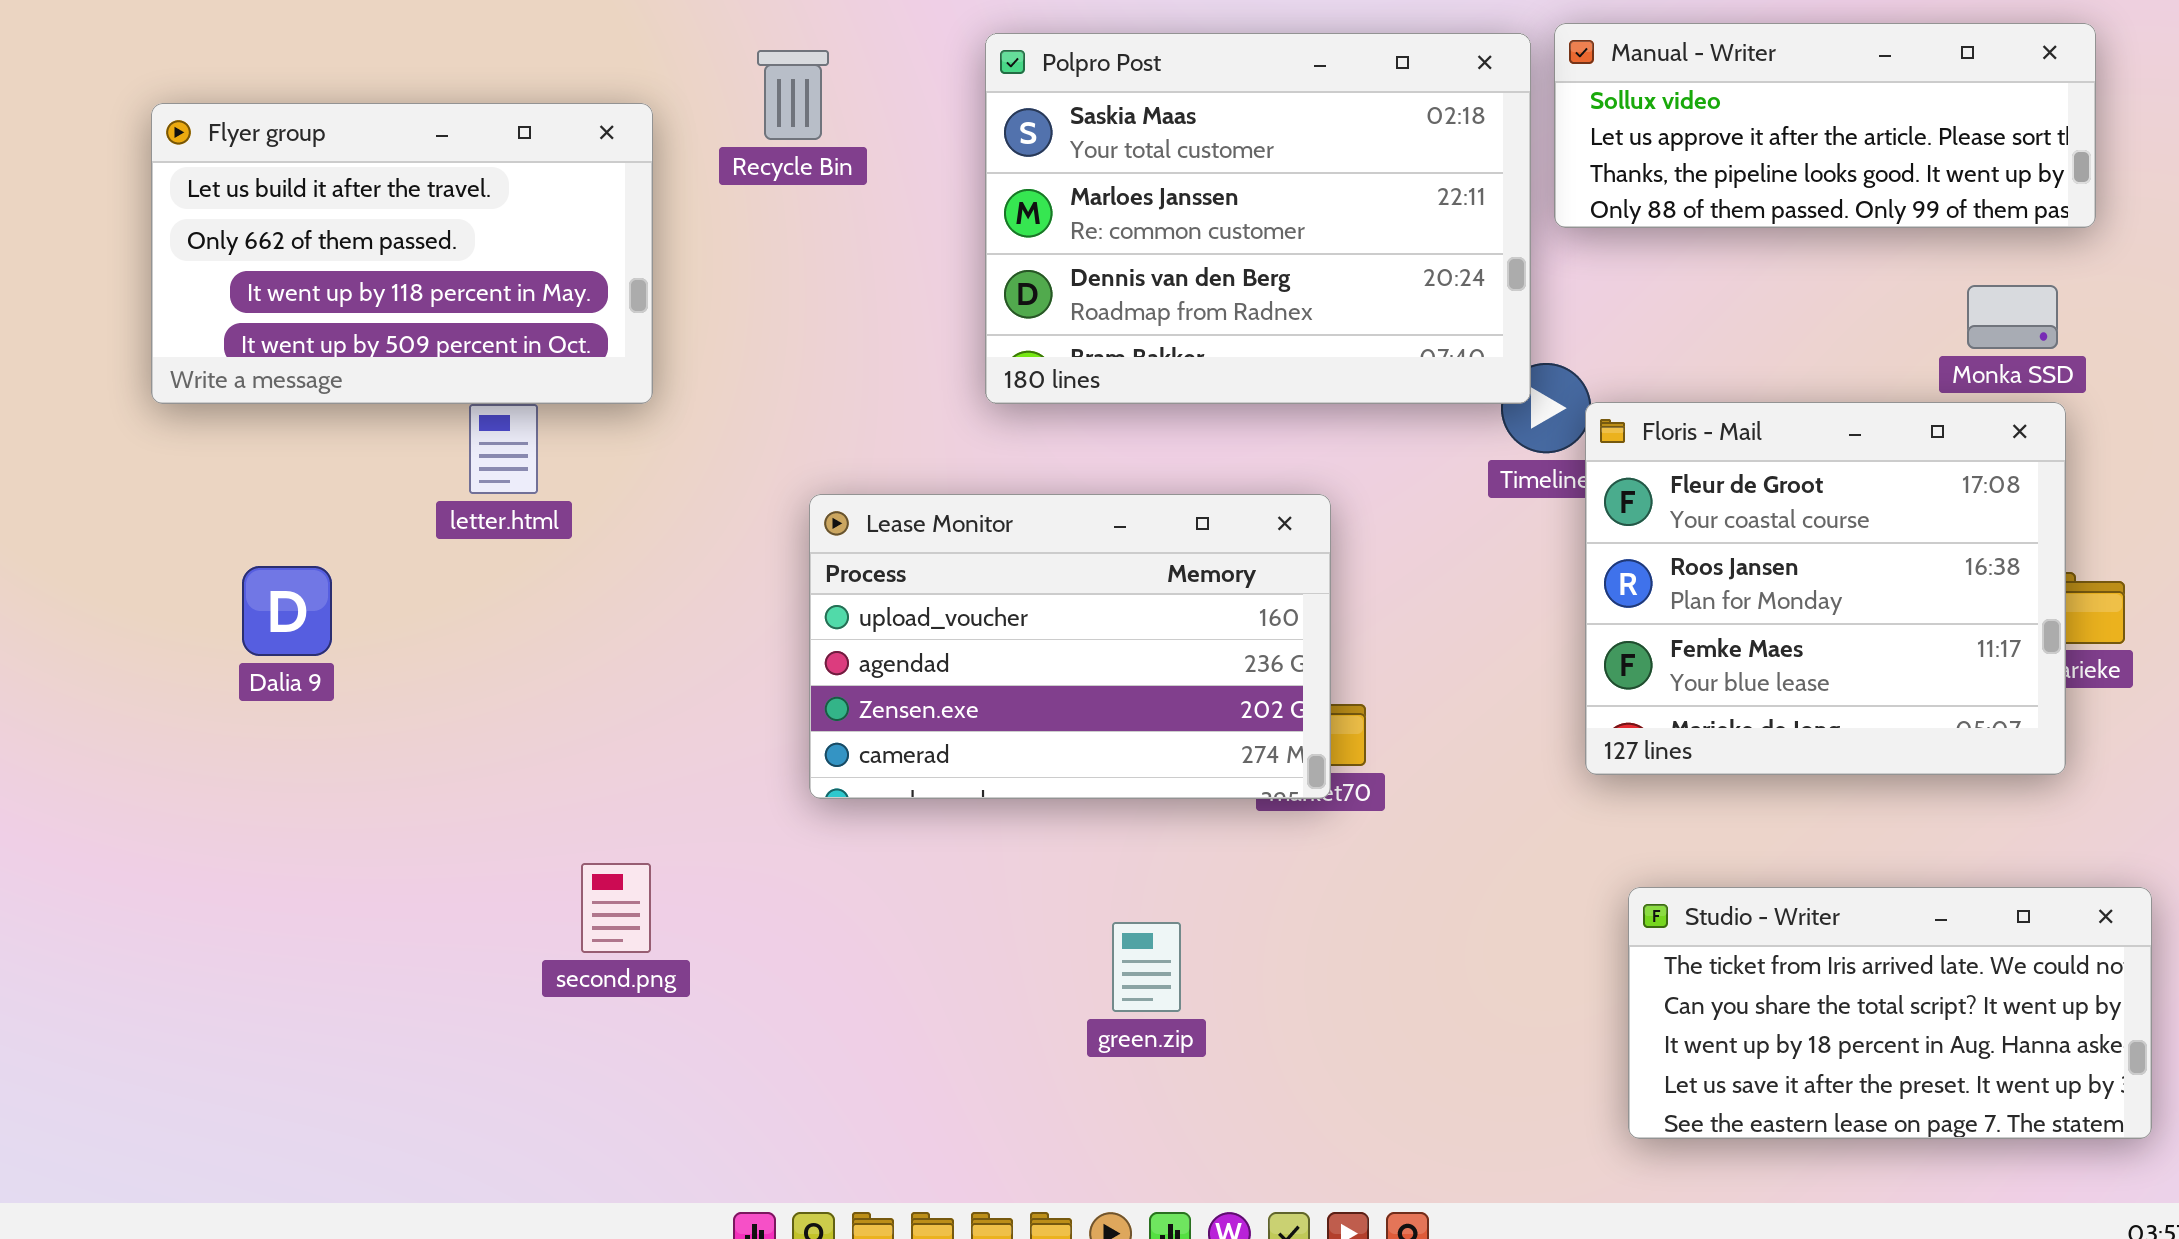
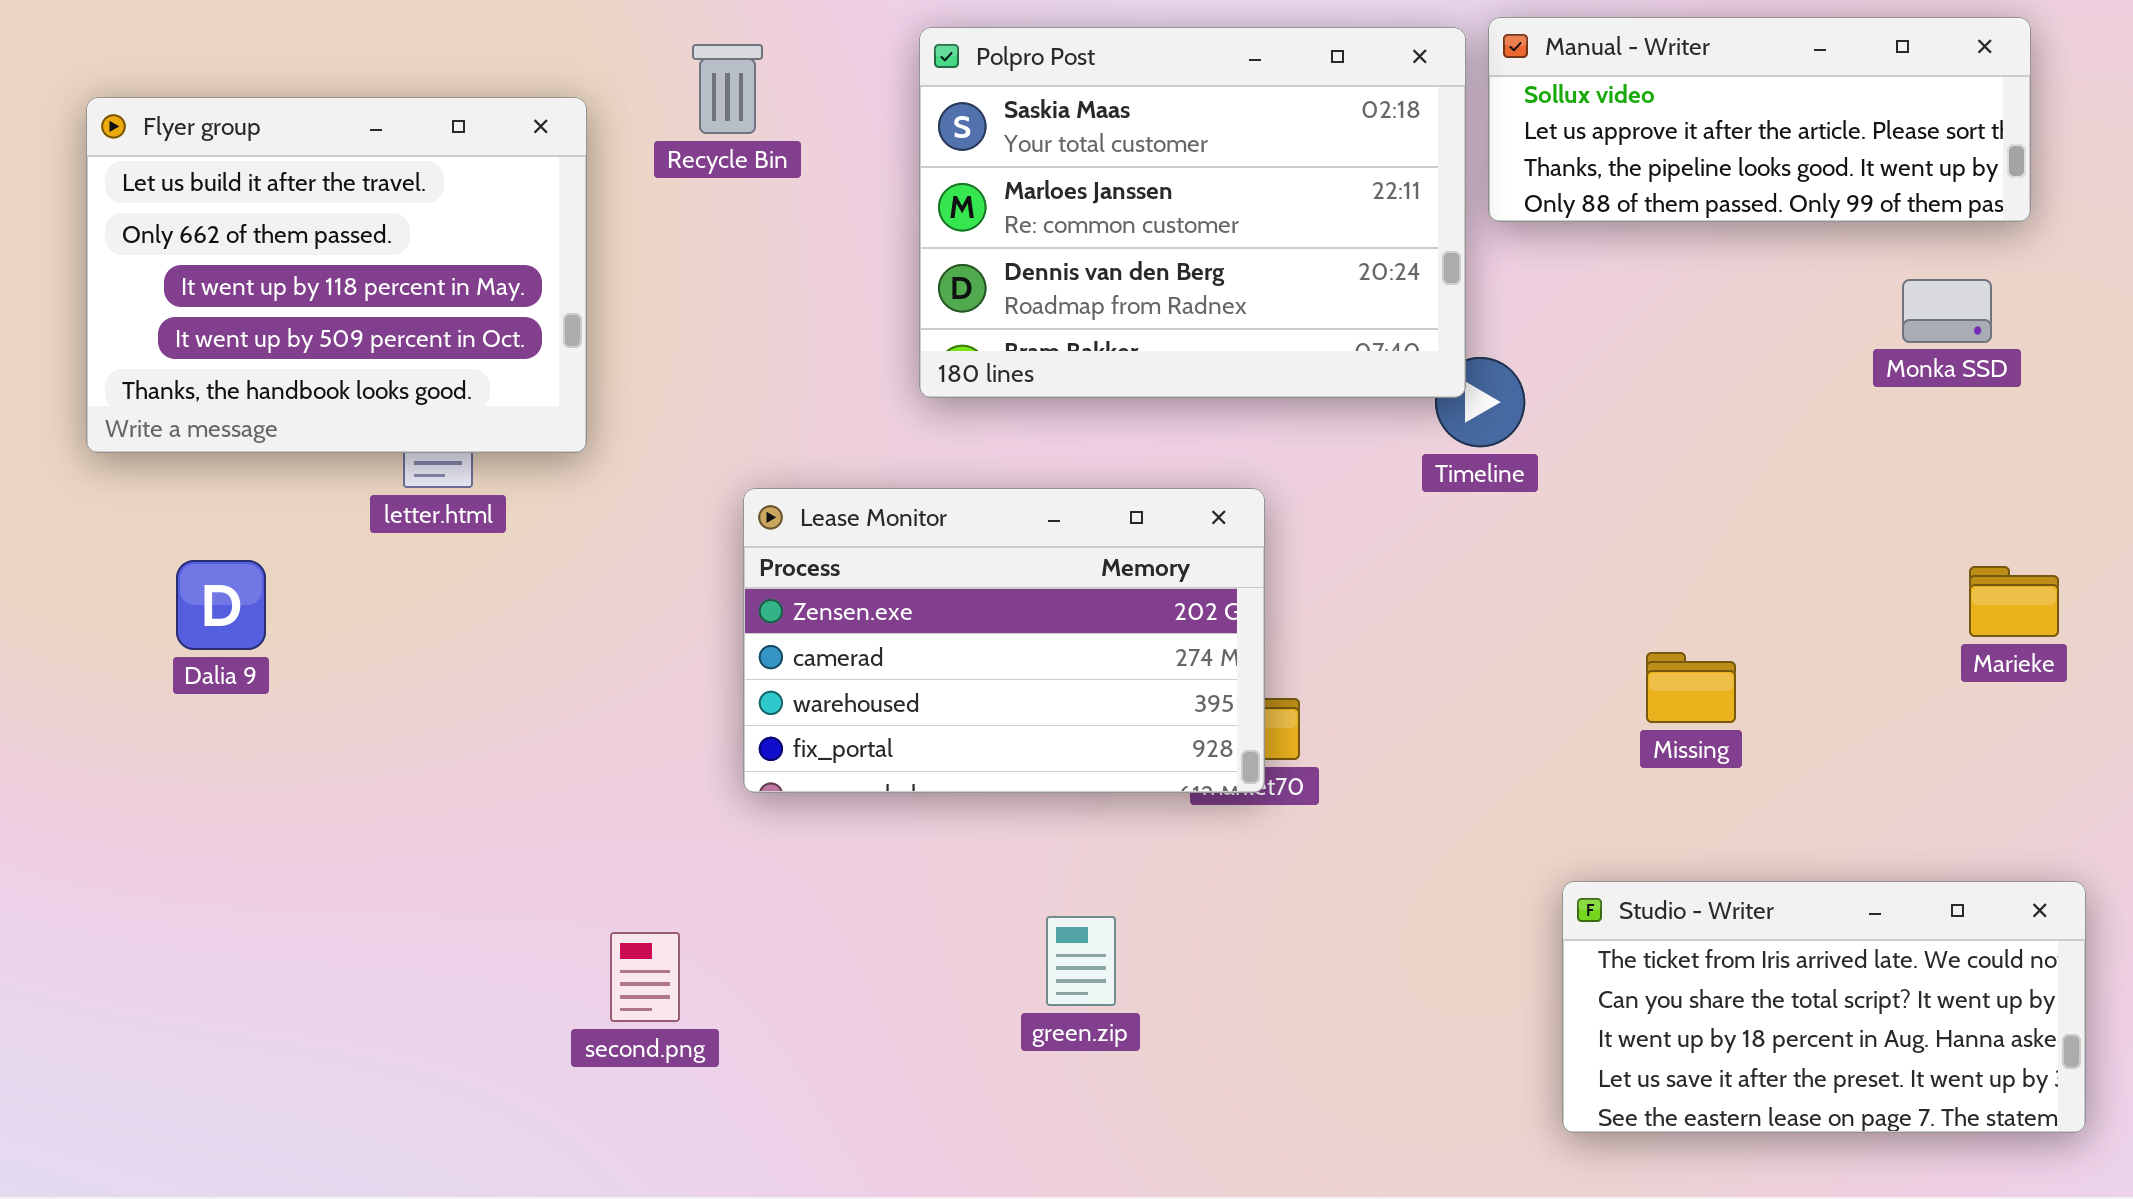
Flyer group: [151,103,653,404] -> [86,97,587,453], resized
Floris - Mail: [1585,402,2066,775] -> none, closed
Lease Monitor: [809,494,1331,799] -> [743,488,1265,793], scrolled down 2 rows
second.png: [581,863,651,953] -> [610,932,680,1022], moved

